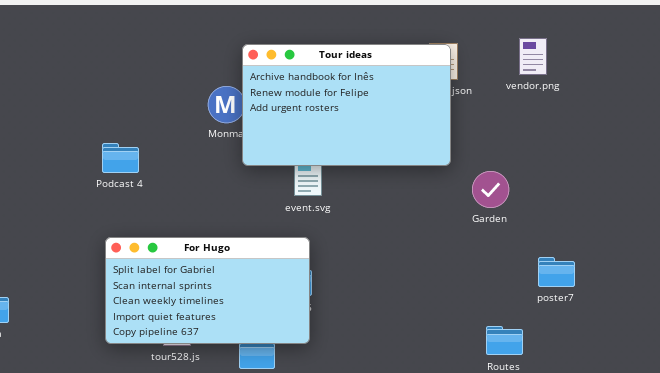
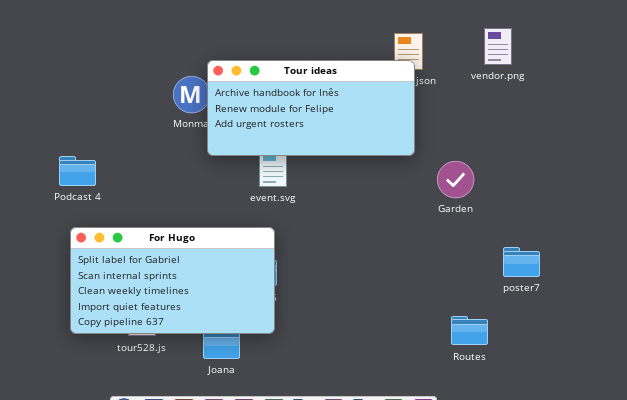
Tour ideas: [242,44,451,166] -> [207,60,415,156], resized
Podcast 4: [102,143,139,173] -> [59,156,96,186], moved

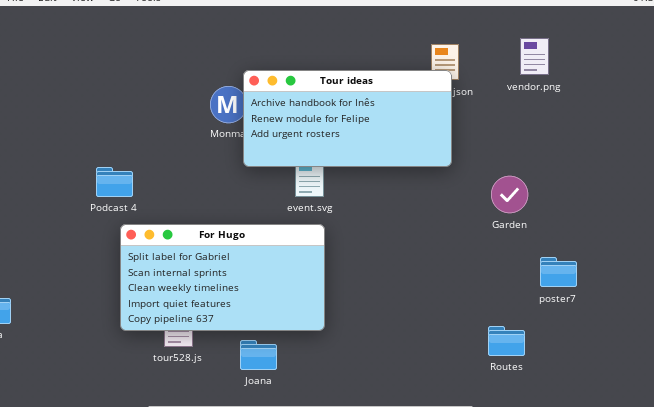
Garden: [437,161,474,198] -> [491,176,528,213], moved
For Hugo: [70,227,275,334] -> [120,224,325,331], moved

